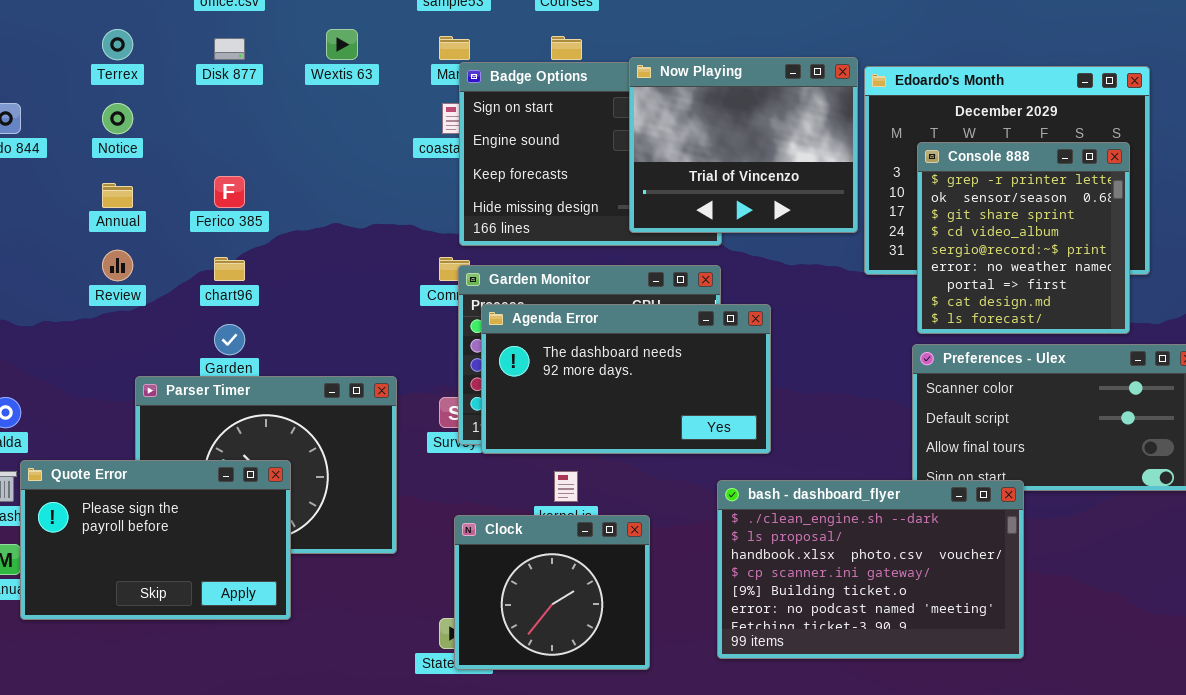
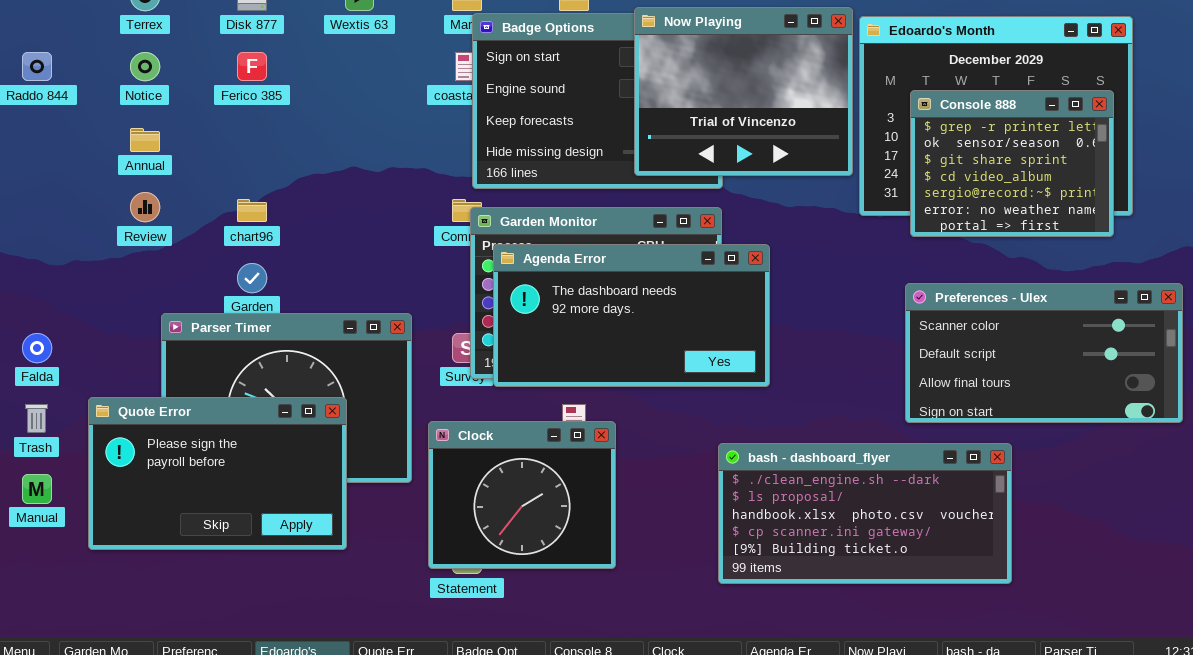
Console 888: [917,142,1130,334] -> [910,90,1114,237], resized
Ferico 385: [214,176,245,208] -> [237,52,267,81], moved
Quote Error: [20,460,291,620] -> [88,397,347,550], moved
bash - dashboard_flyer: [717,480,1024,659] -> [718,443,1012,584], resized
Clock: [454,515,650,670] -> [428,421,616,569], moved

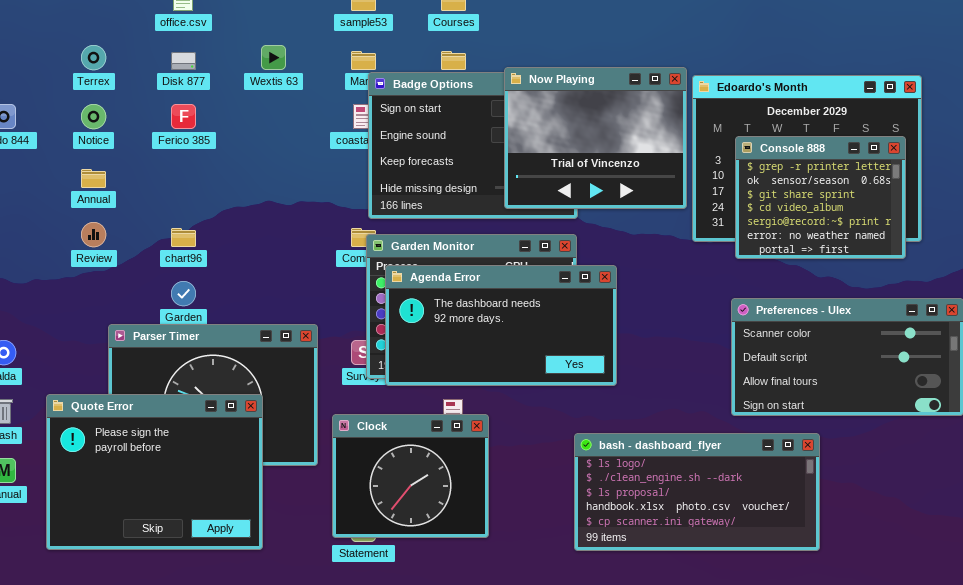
Quote Error: [88,397,347,550] -> [46,394,263,550], resized
bash - dashboard_flyer: [718,443,1012,584] -> [574,433,820,551], scrolled up 1 row

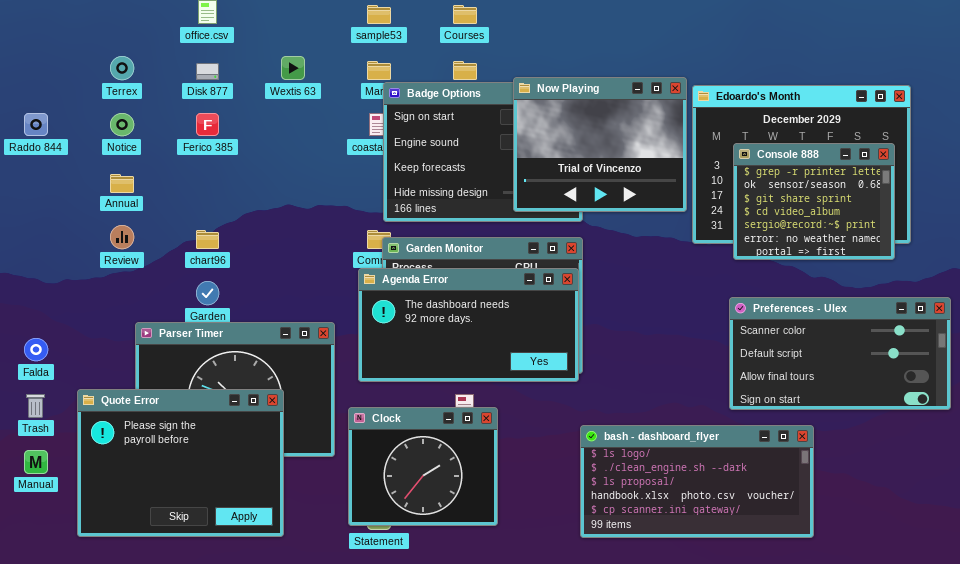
Agenda Error: [385,265,617,386] -> [358,268,579,382], moved

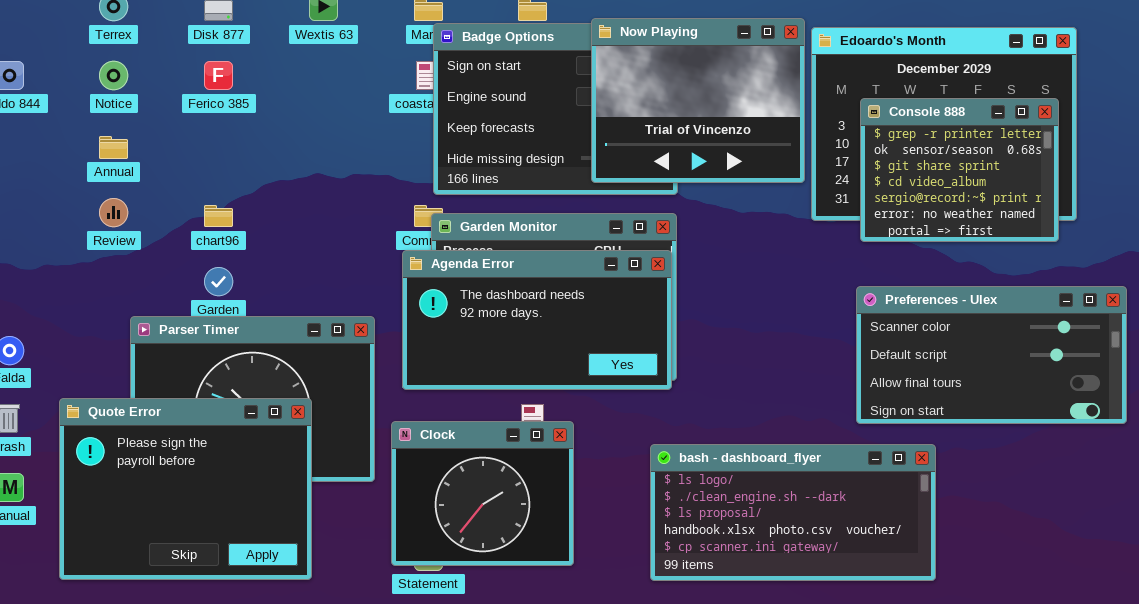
bash - dashboard_flyer: [580,425,814,538] -> [650,444,936,581], moved

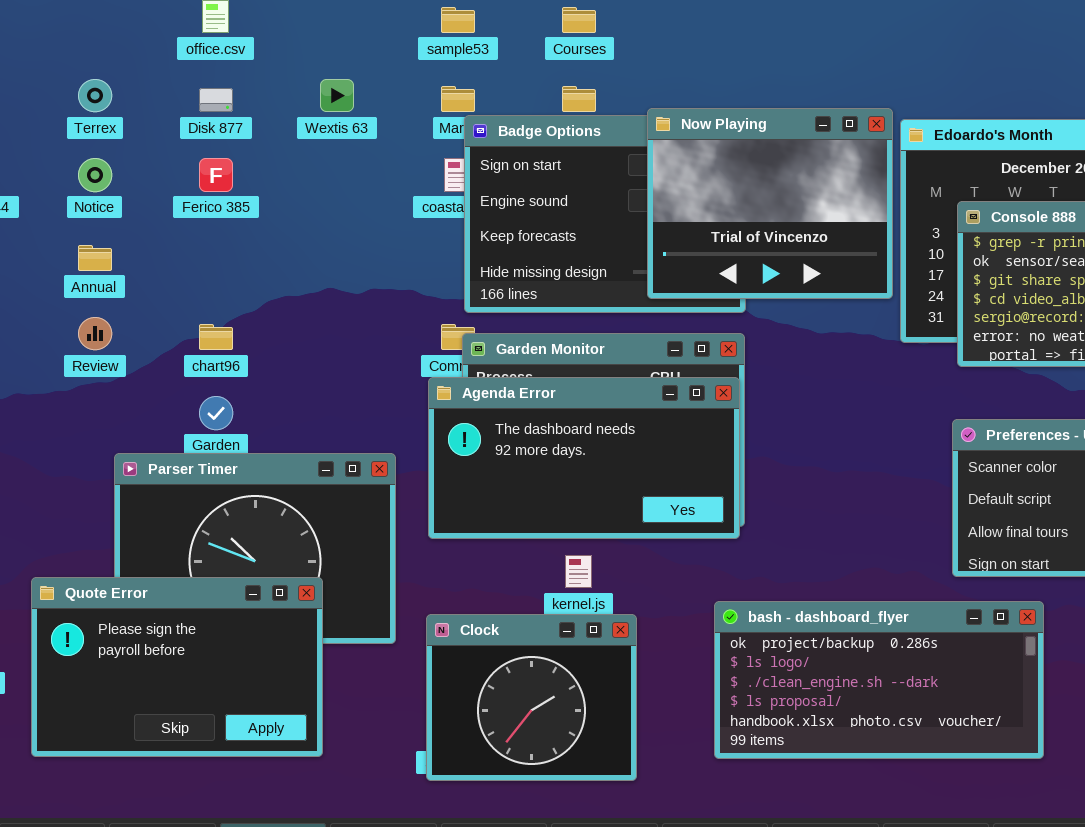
Quote Error: [59,398,312,580] -> [31,577,323,757], resized
Clock: [391,421,574,566] -> [426,614,637,781], moved
bash - dashboard_flyer: [650,444,936,581] -> [714,601,1044,759], scrolled up 1 row

